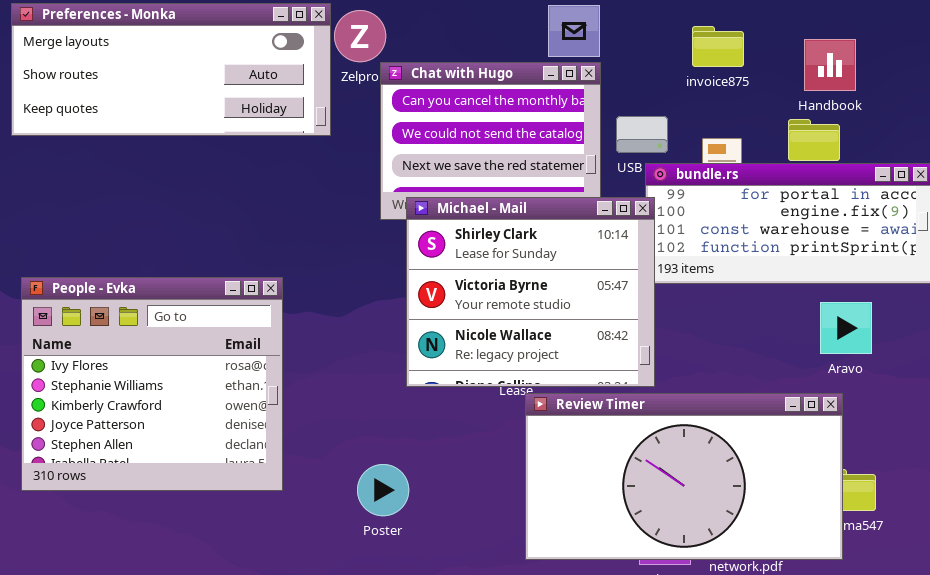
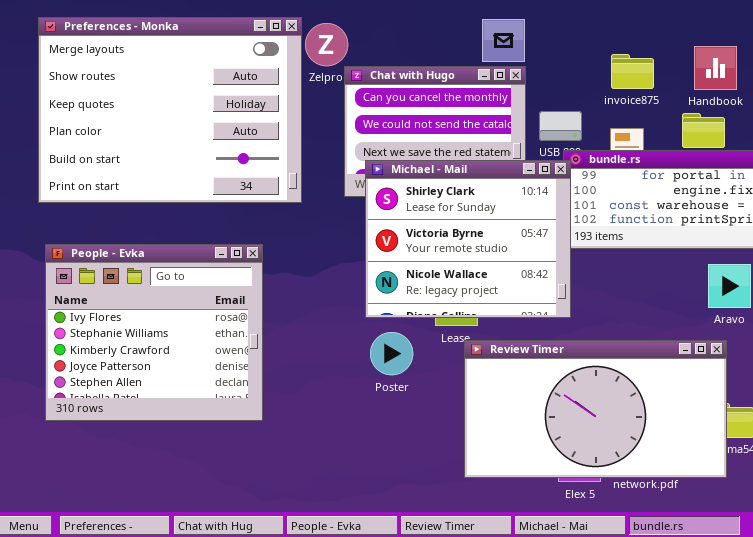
Preferences - Monka: [11,3,331,136] -> [38,17,302,203], resized
invoice875: [692,26,744,67] -> [611,54,654,89], moved
Michael - Mail: [406,197,655,387] -> [365,160,571,318], moved
Poster: [357,464,409,516] -> [370,332,413,375], moved

